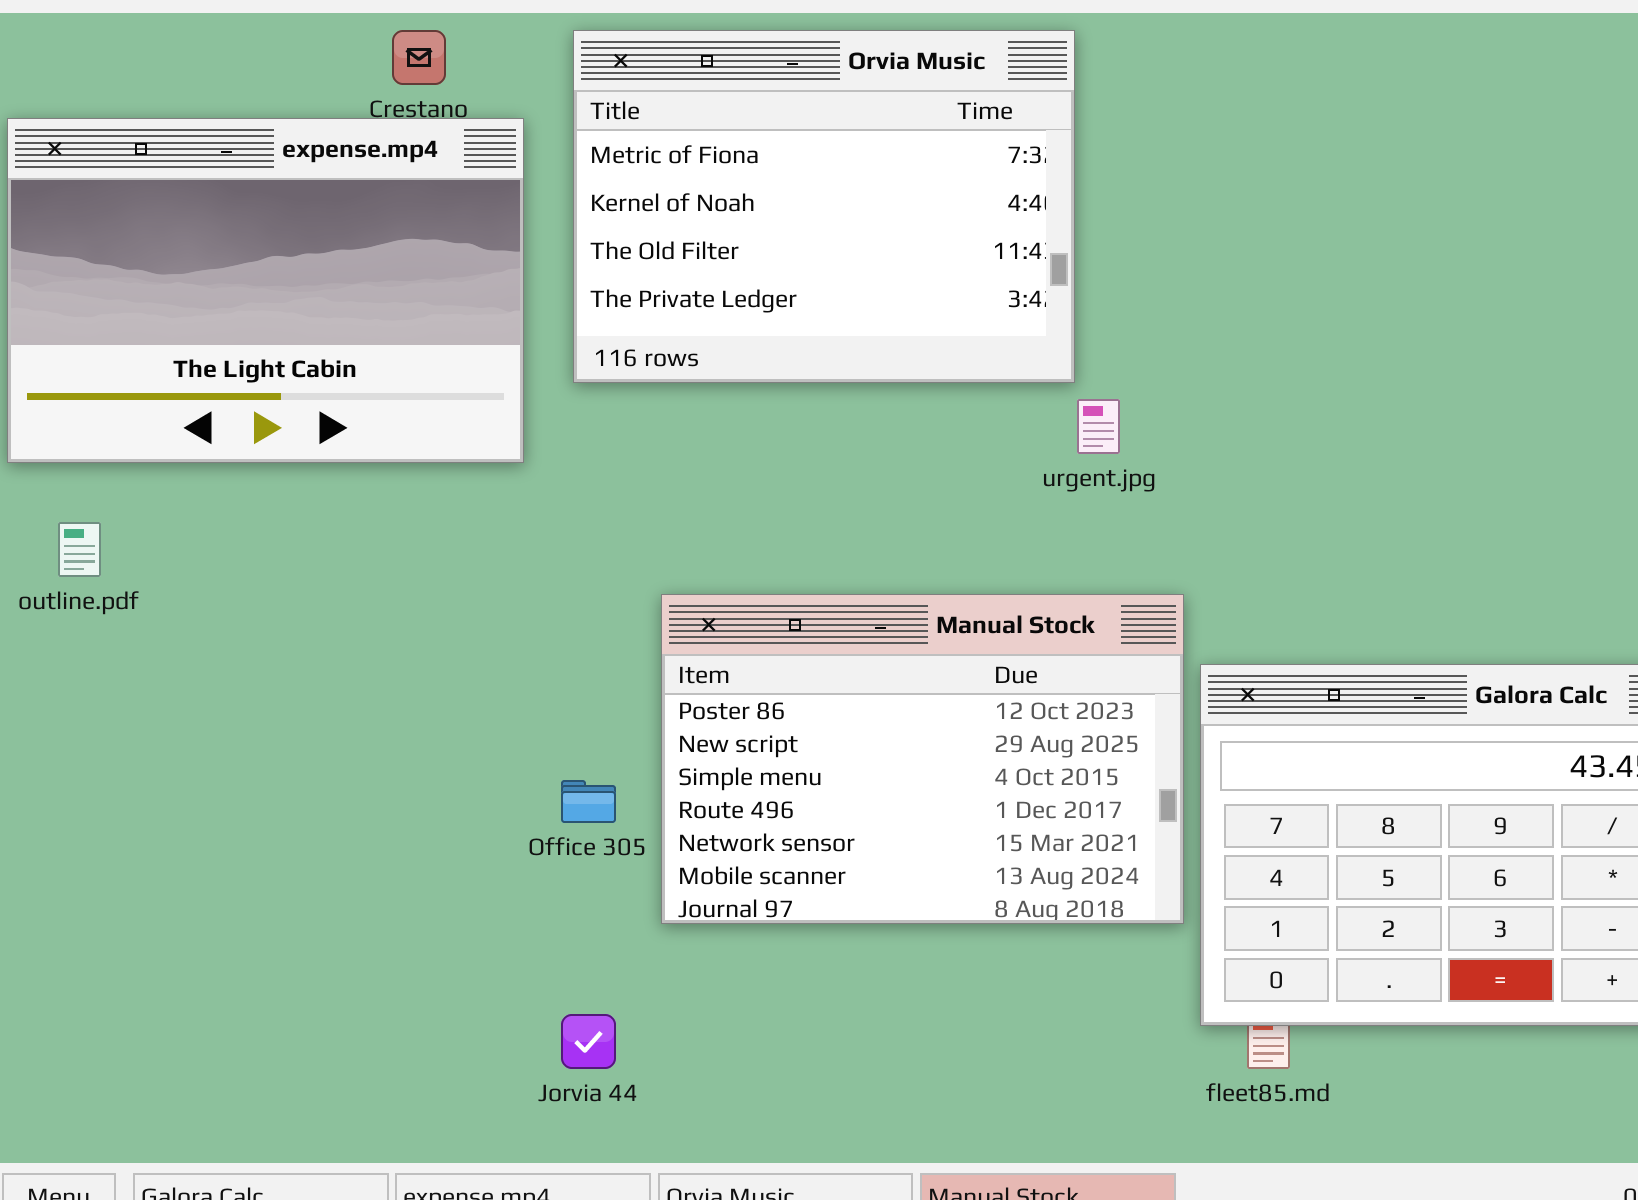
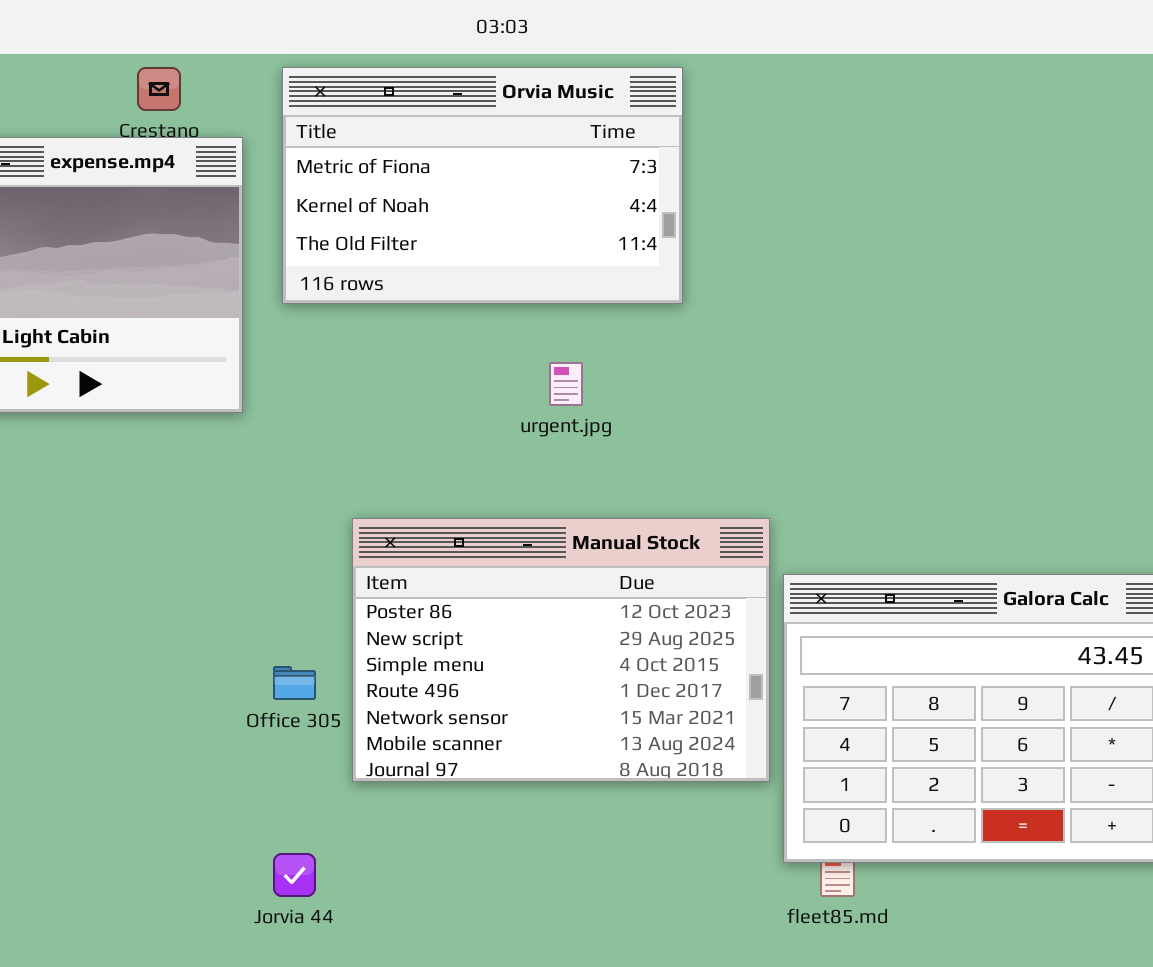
Orvia Music: [573,30,1075,383] -> [282,67,683,304], resized
urgent.jpg: [1077,399,1120,454] -> [549,362,583,406], moved

